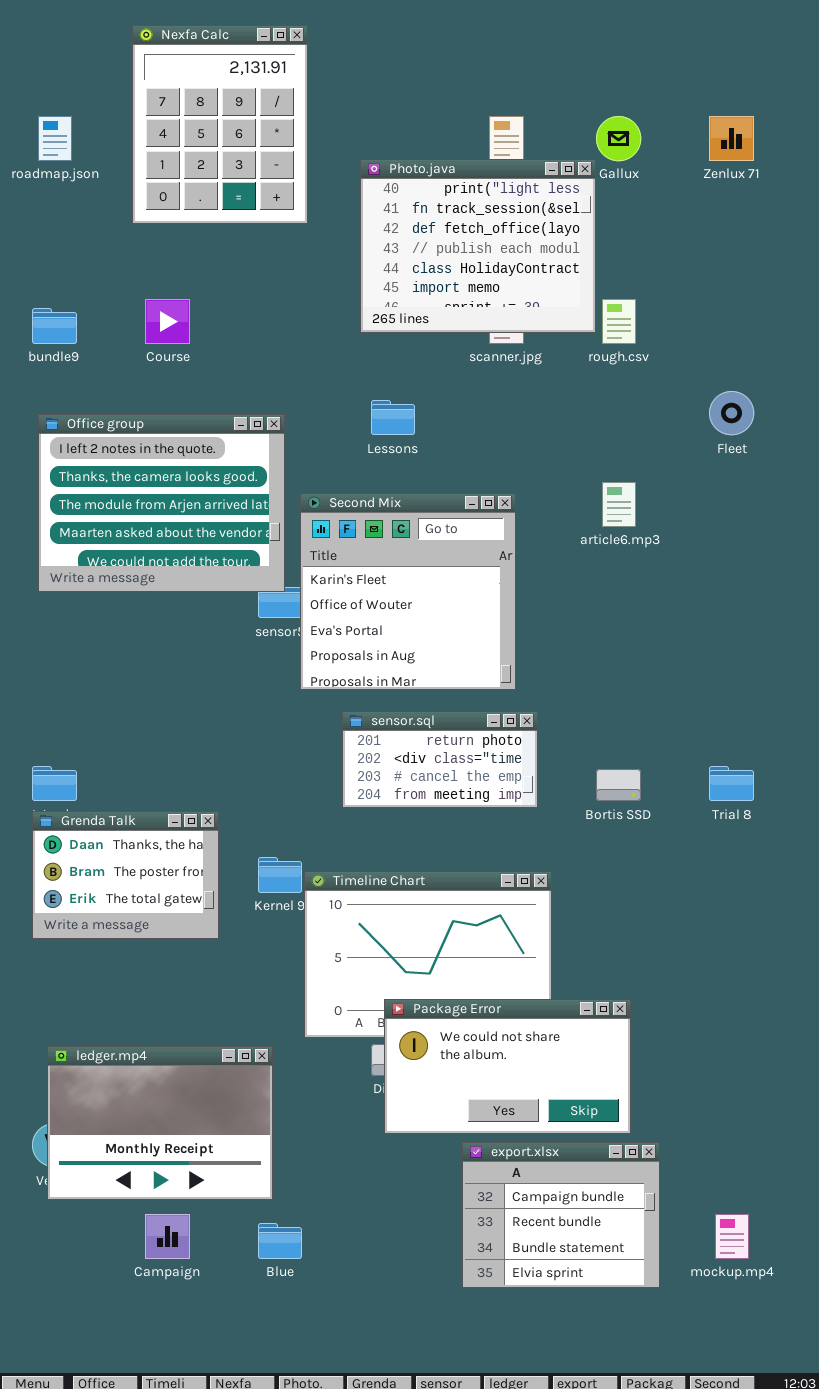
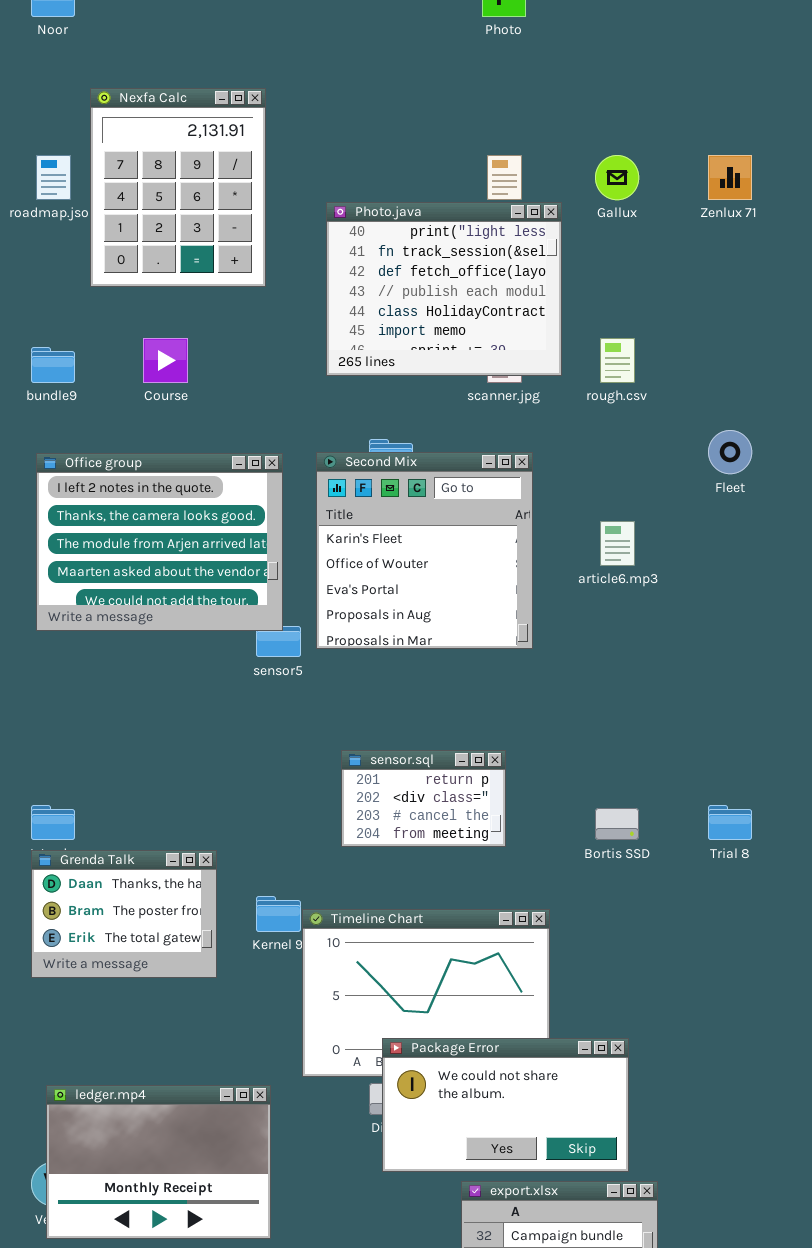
Nexfa Calc: [132,25,308,224] -> [90,88,266,287], moved
Photo.java: [360,159,596,333] -> [326,202,562,376], moved
Second Mix: [300,493,516,690] -> [316,452,533,649], moved
sensor.sql: [342,711,538,808] -> [341,750,506,847], resized

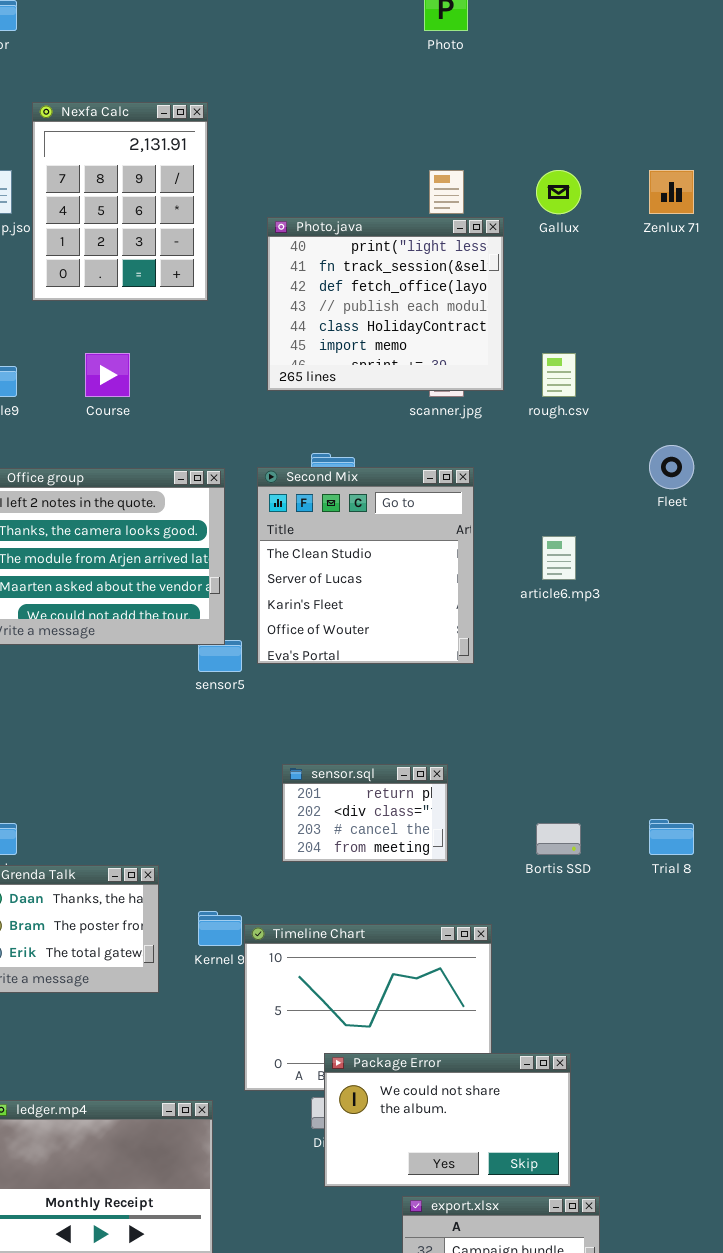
Second Mix: [316,452,533,649] -> [257,467,474,664], scrolled up 2 rows

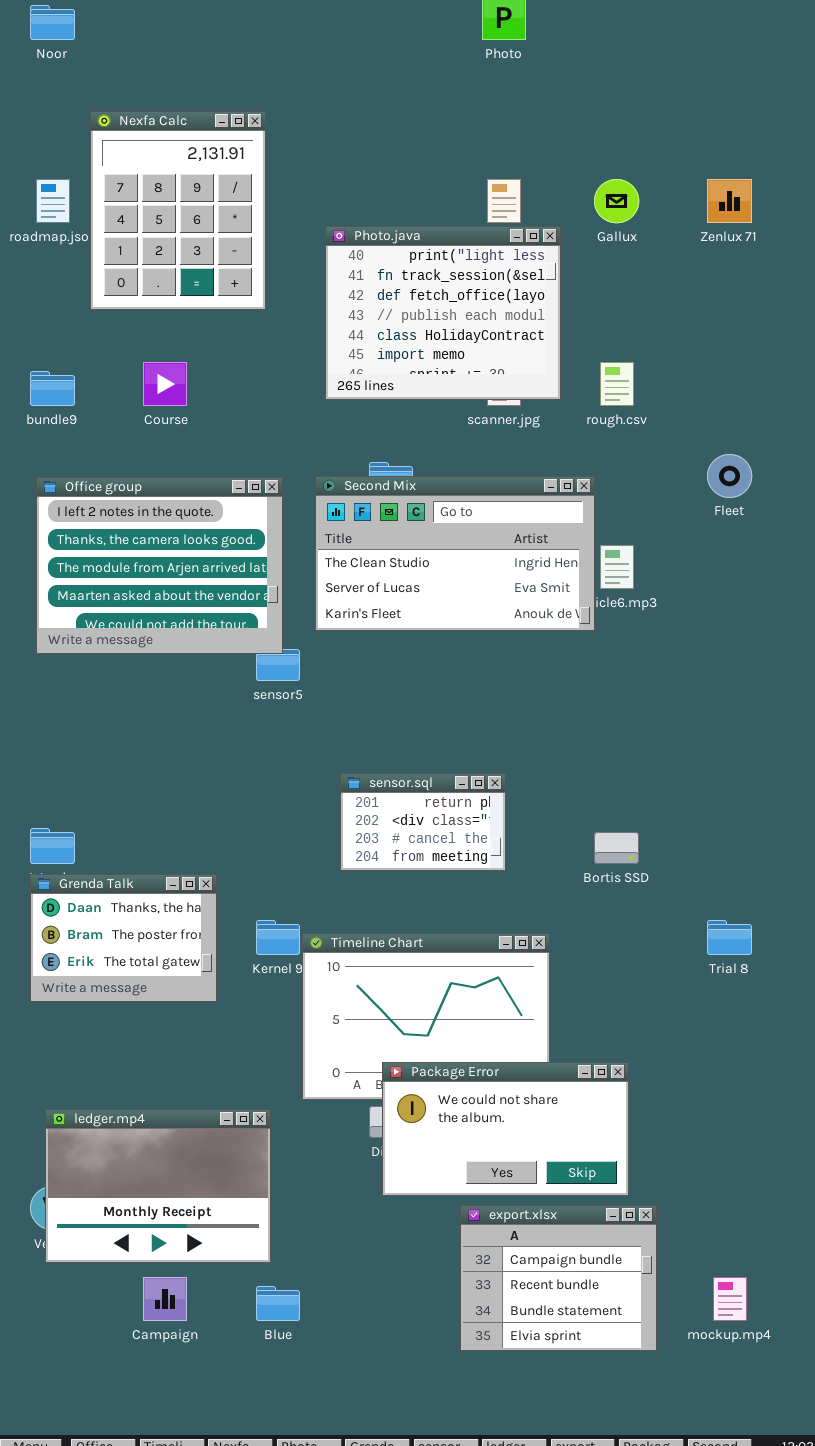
Second Mix: [257,467,474,664] -> [315,476,595,631], resized
Trial 8: [649,819,694,855] -> [707,920,752,955], moved

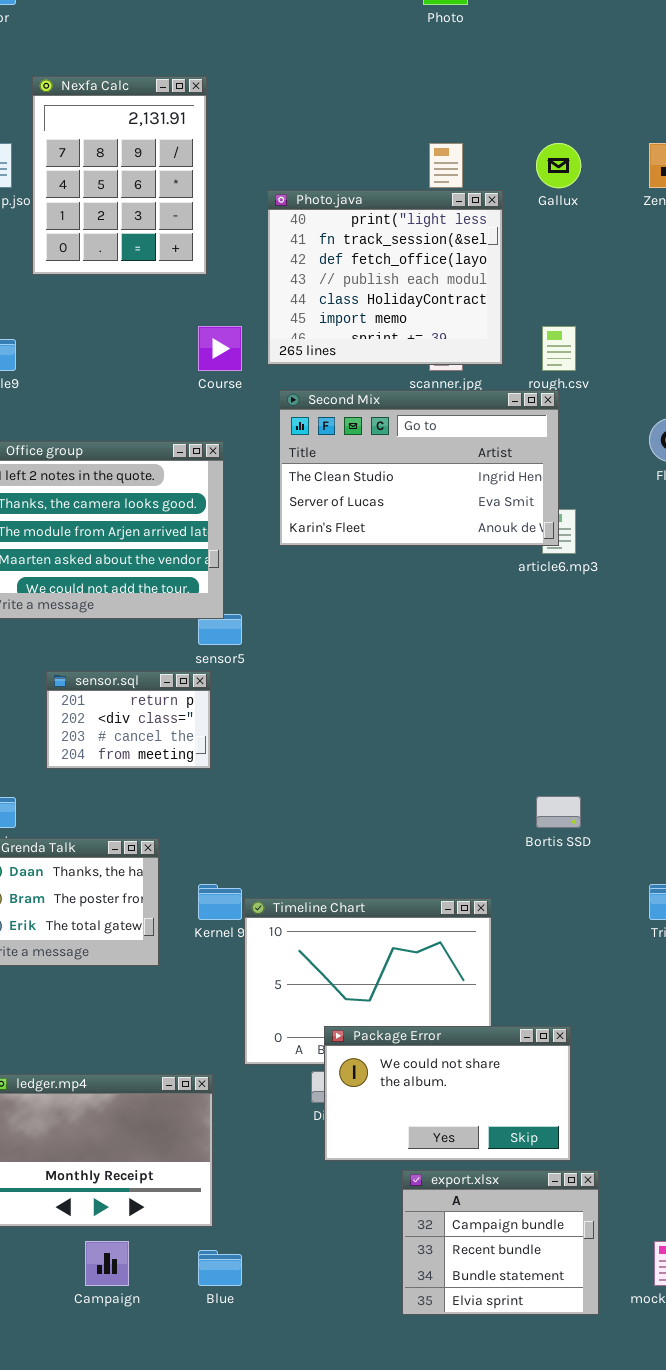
Course: [143,362,187,406] -> [198,326,242,371], moved
Second Mix: [315,476,595,631] -> [279,390,559,546], moved
sensor.sql: [340,773,506,871] -> [46,671,211,769], moved

